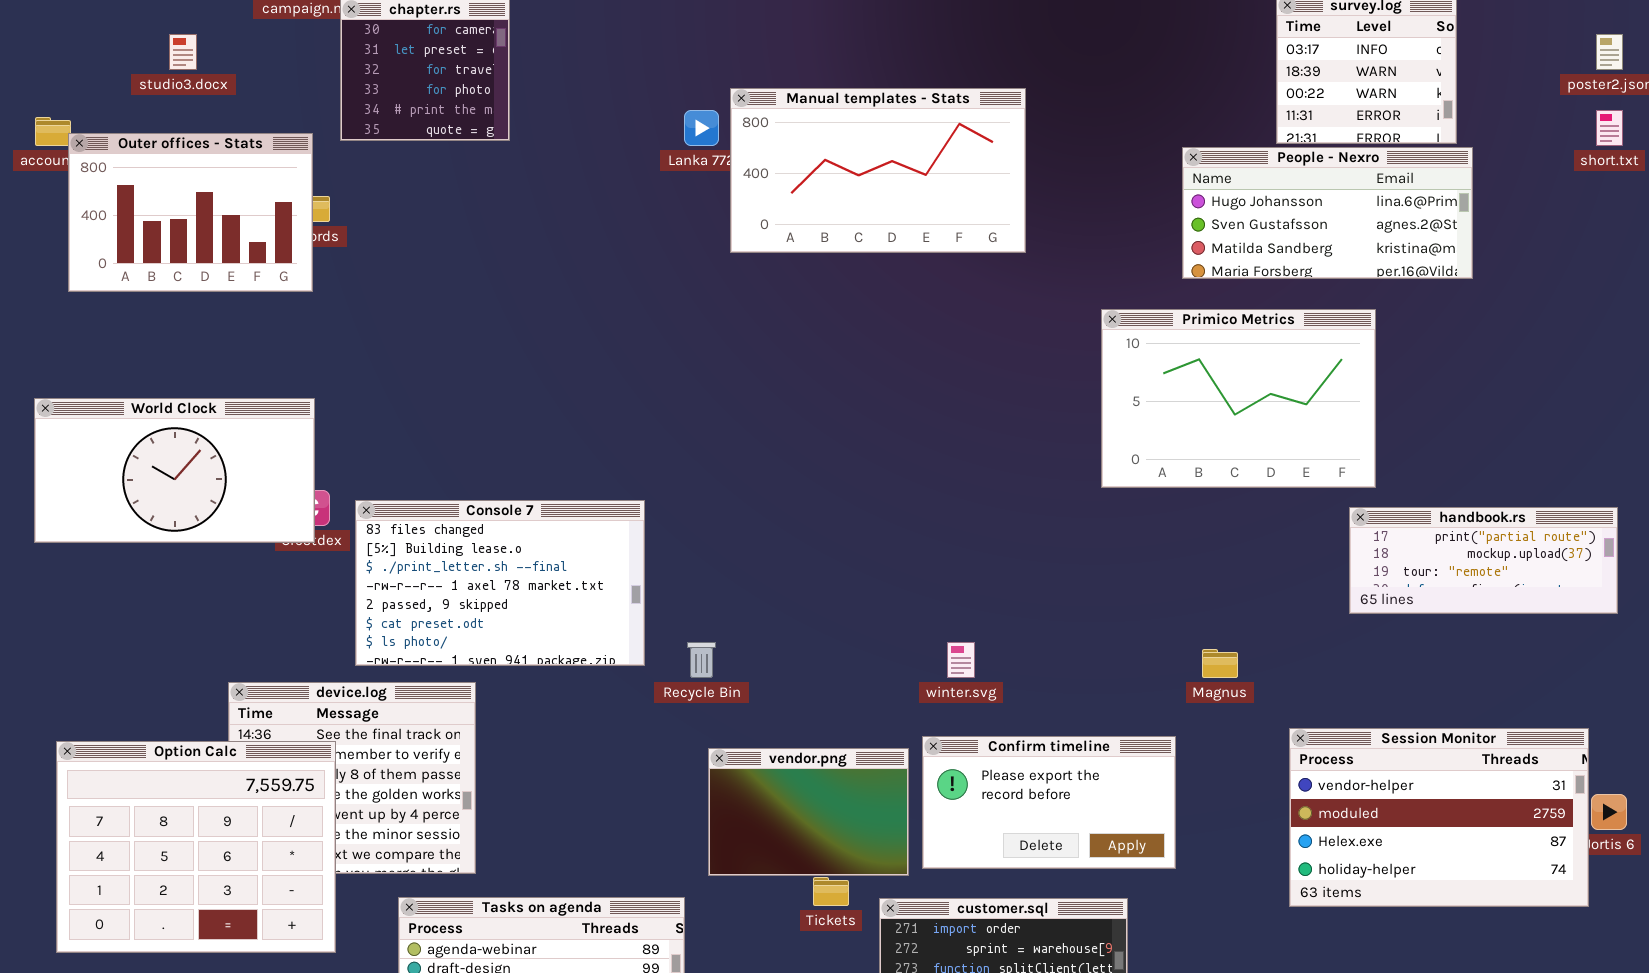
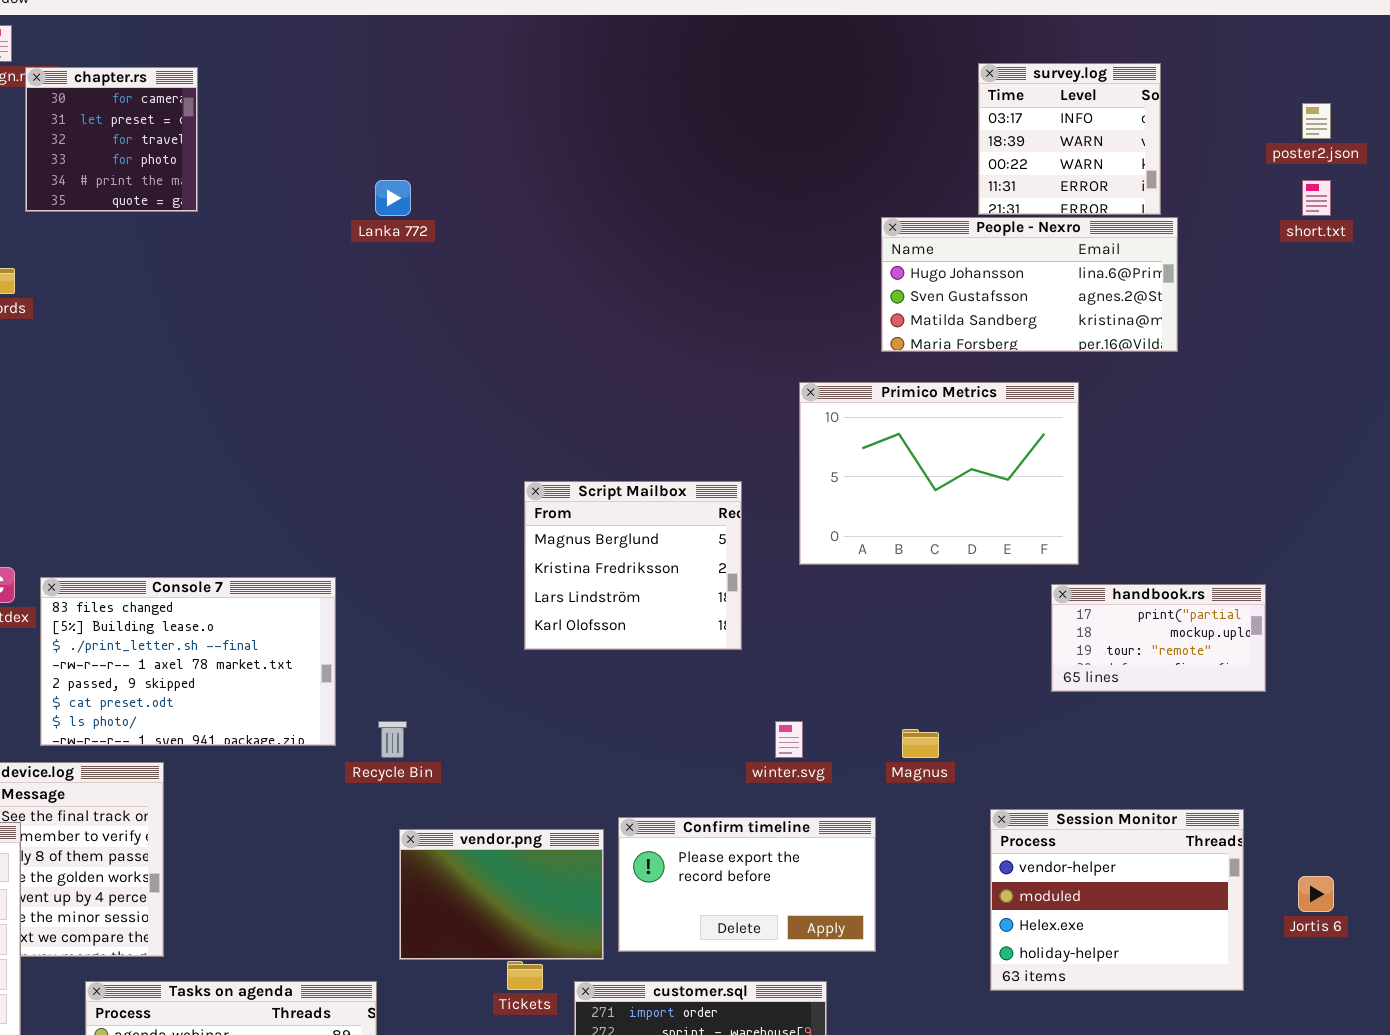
Manual templates - Stats: [730,88,1026,253] -> none, closed
Script Mailbox: none -> [524,481,742,650], opened
handbook.rs: [1349,507,1618,614] -> [1051,584,1266,692], resized
winter.svg: [947,642,975,678] -> [775,721,803,758], moved
Session Monitor: [1289,728,1589,907] -> [990,809,1244,991], resized

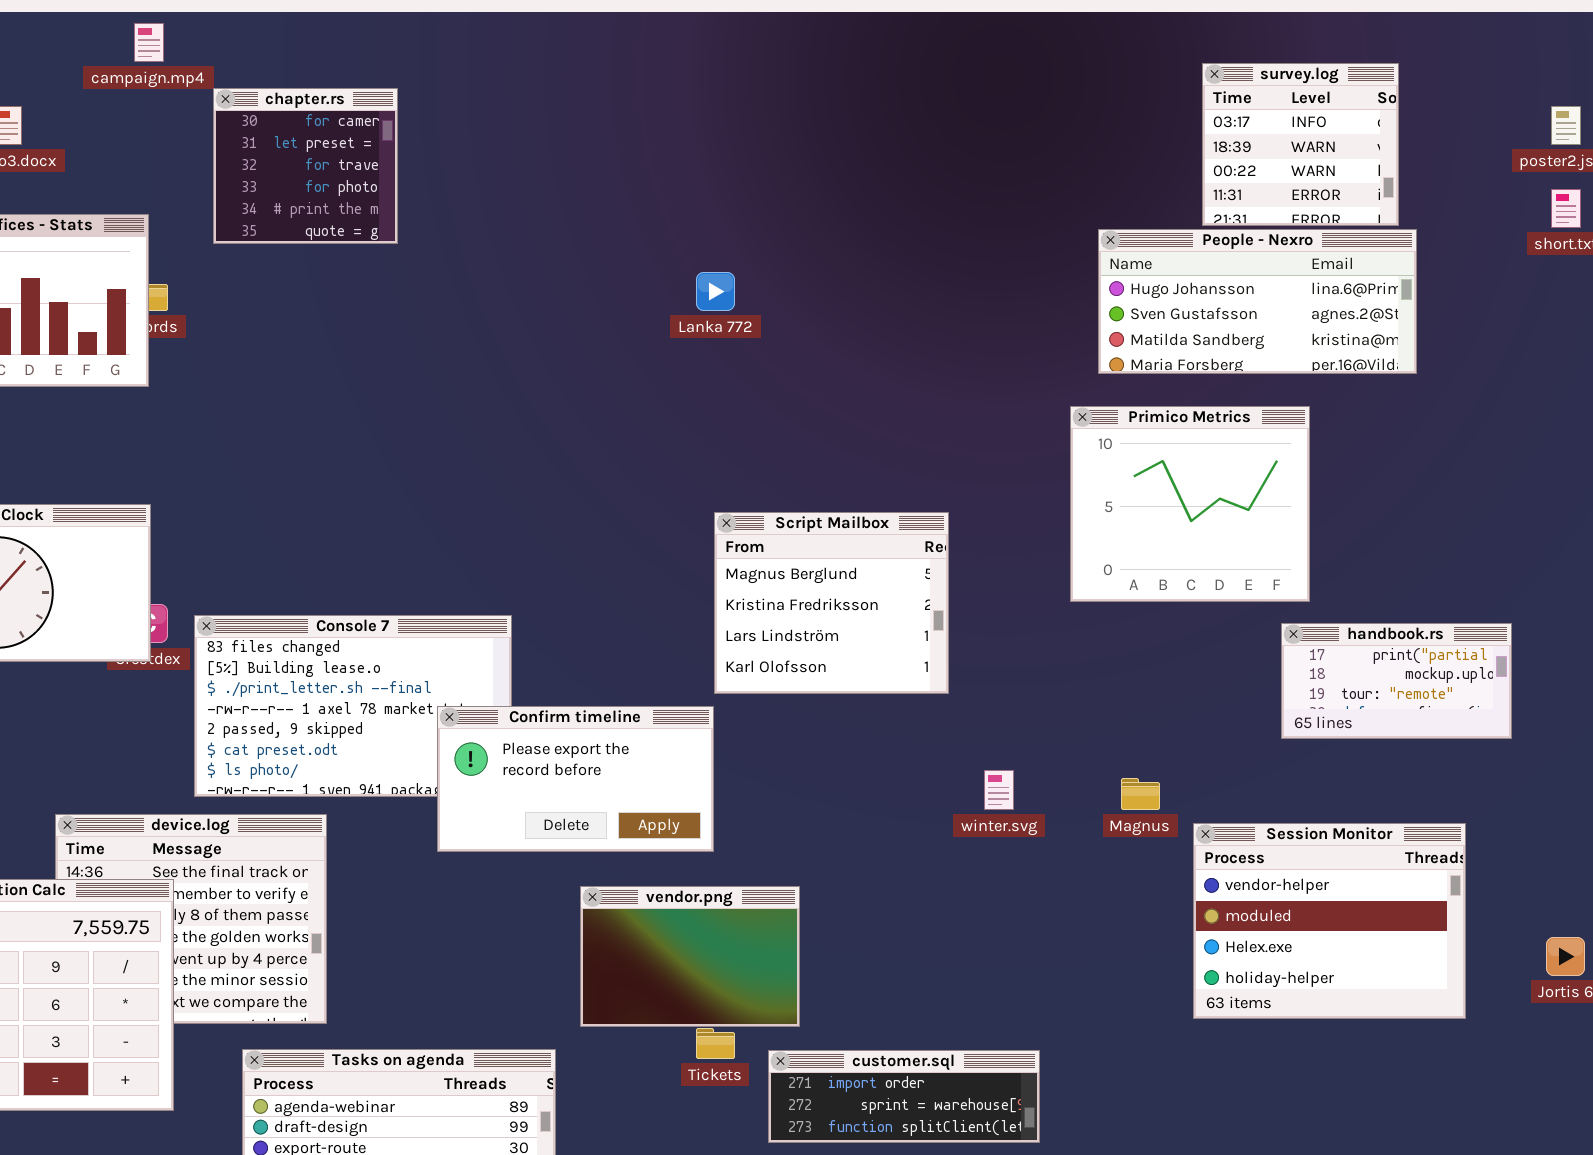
chapter.rs: [25,67,198,212] -> [213,88,398,244], moved
Lanka 772: [375,180,411,216] -> [696,272,735,311], moved
Primico Metrics: [799,382,1079,565] -> [1070,406,1310,602], resized
Session Monitor: [990,809,1244,991] -> [1193,823,1466,1019], moved
Confirm timeline: [618,817,876,952] -> [437,706,714,852], moved

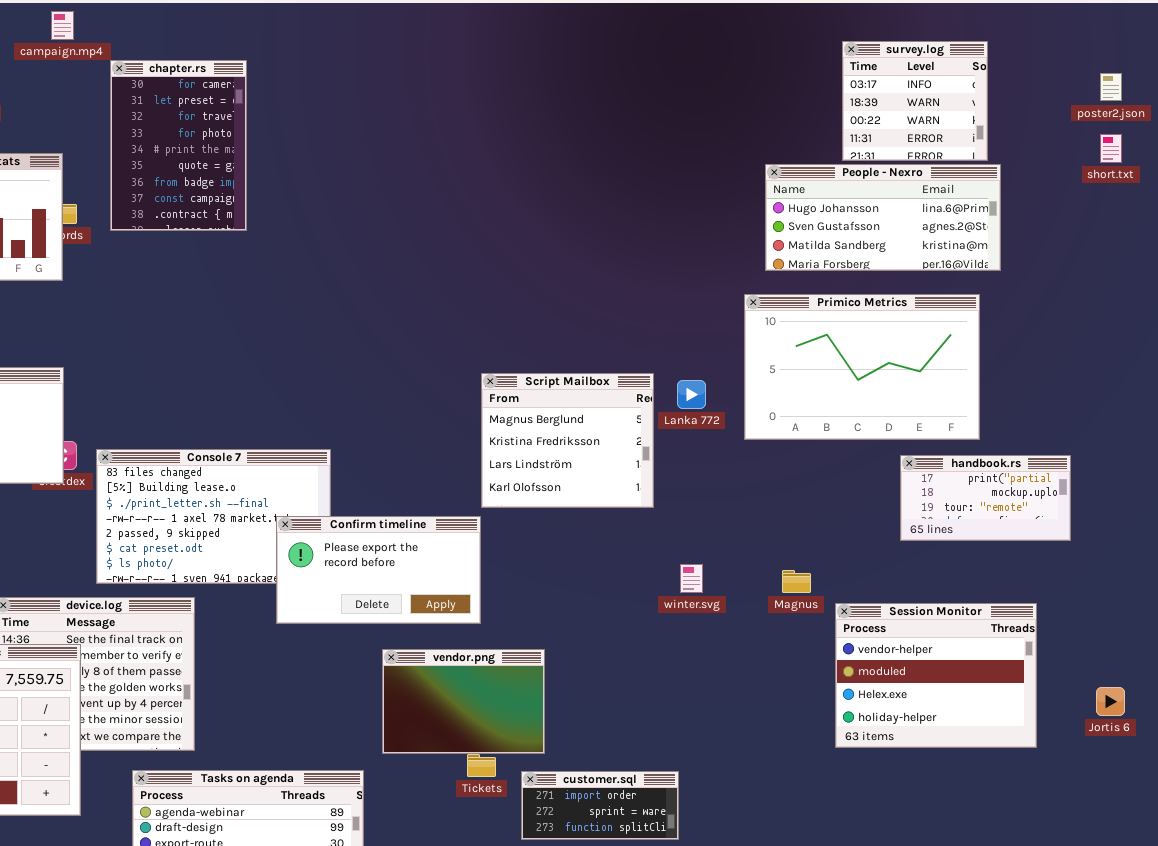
chapter.rs: [213,88,398,244] -> [110,60,247,231], resized
Lanka 772: [696,272,735,311] -> [677,380,706,409], moved
Primico Metrics: [1070,406,1310,602] -> [744,294,980,440], resized
customer.sql: [768,1050,1040,1143] -> [521,771,679,840], resized

